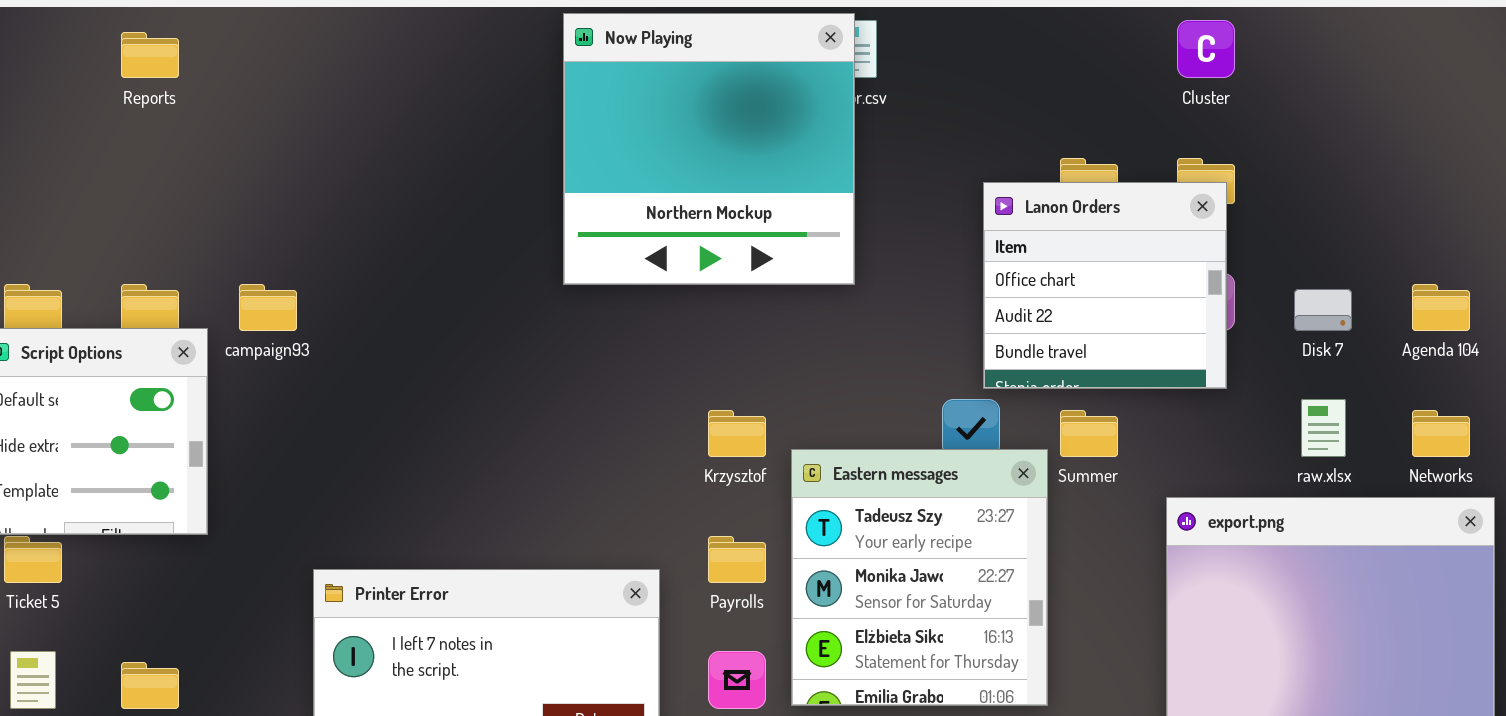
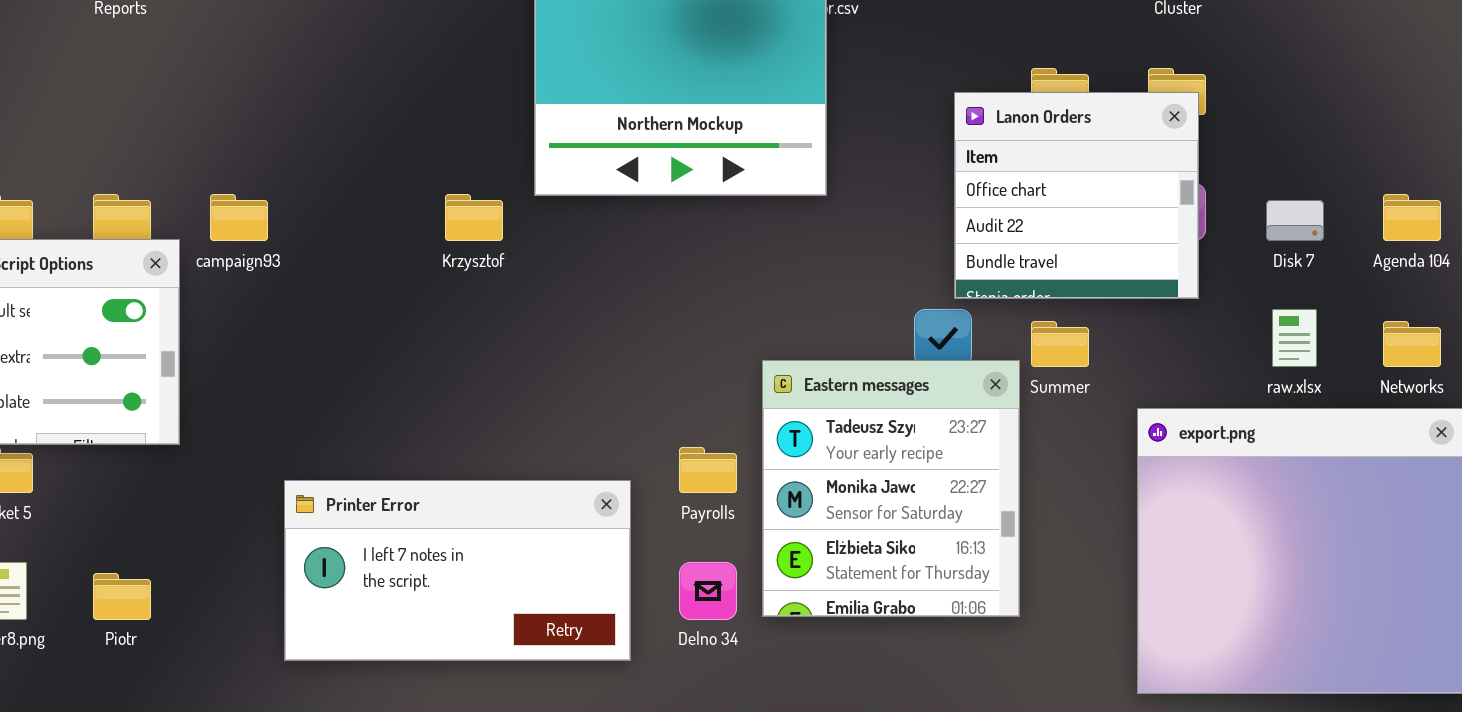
Krzysztof: [708,410,766,457] -> [445,194,503,241], moved

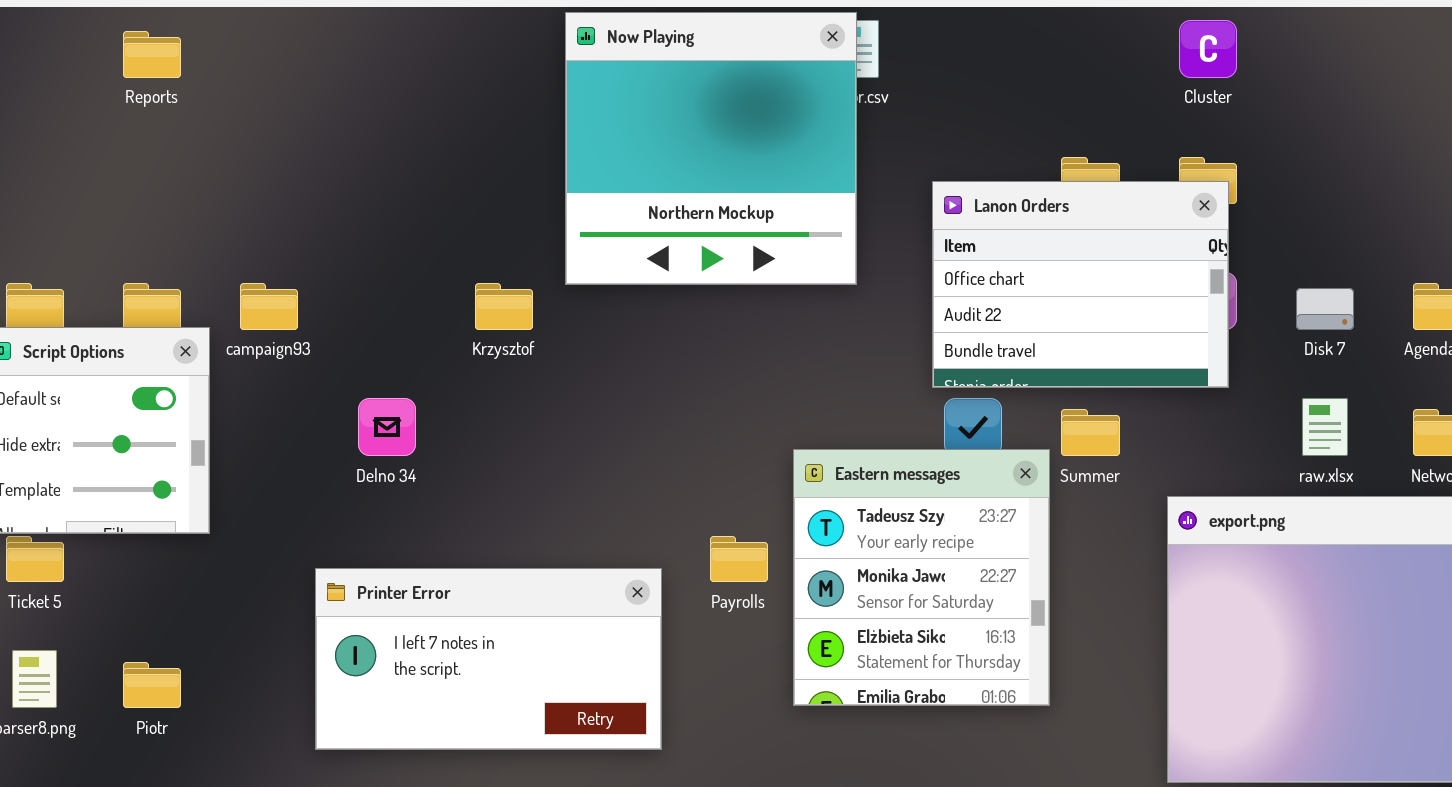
Lanon Orders: [954,92,1199,299] -> [932,181,1229,388], resized
Delno 34: [679,562,737,620] -> [358,398,416,456], moved

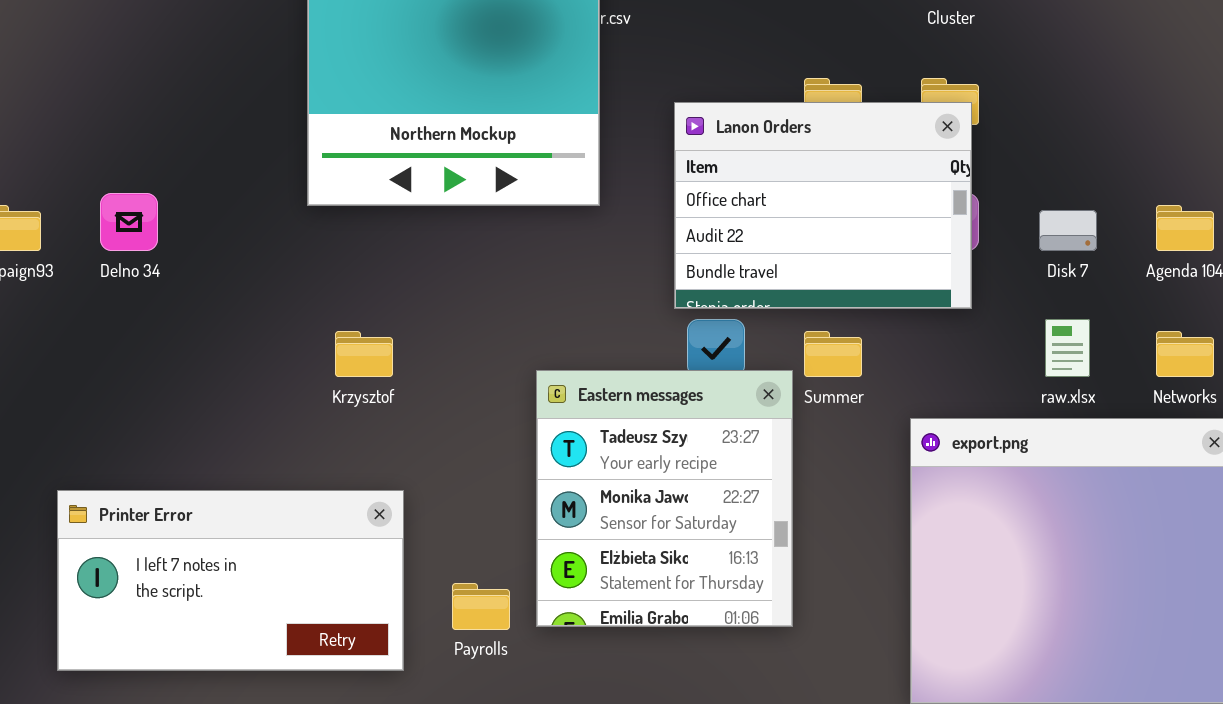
Krzysztof: [475,283,533,330] -> [335,331,393,377], moved
Delno 34: [358,398,416,456] -> [100,193,158,251], moved
Payrolls: [710,536,768,582] -> [452,583,510,630], moved

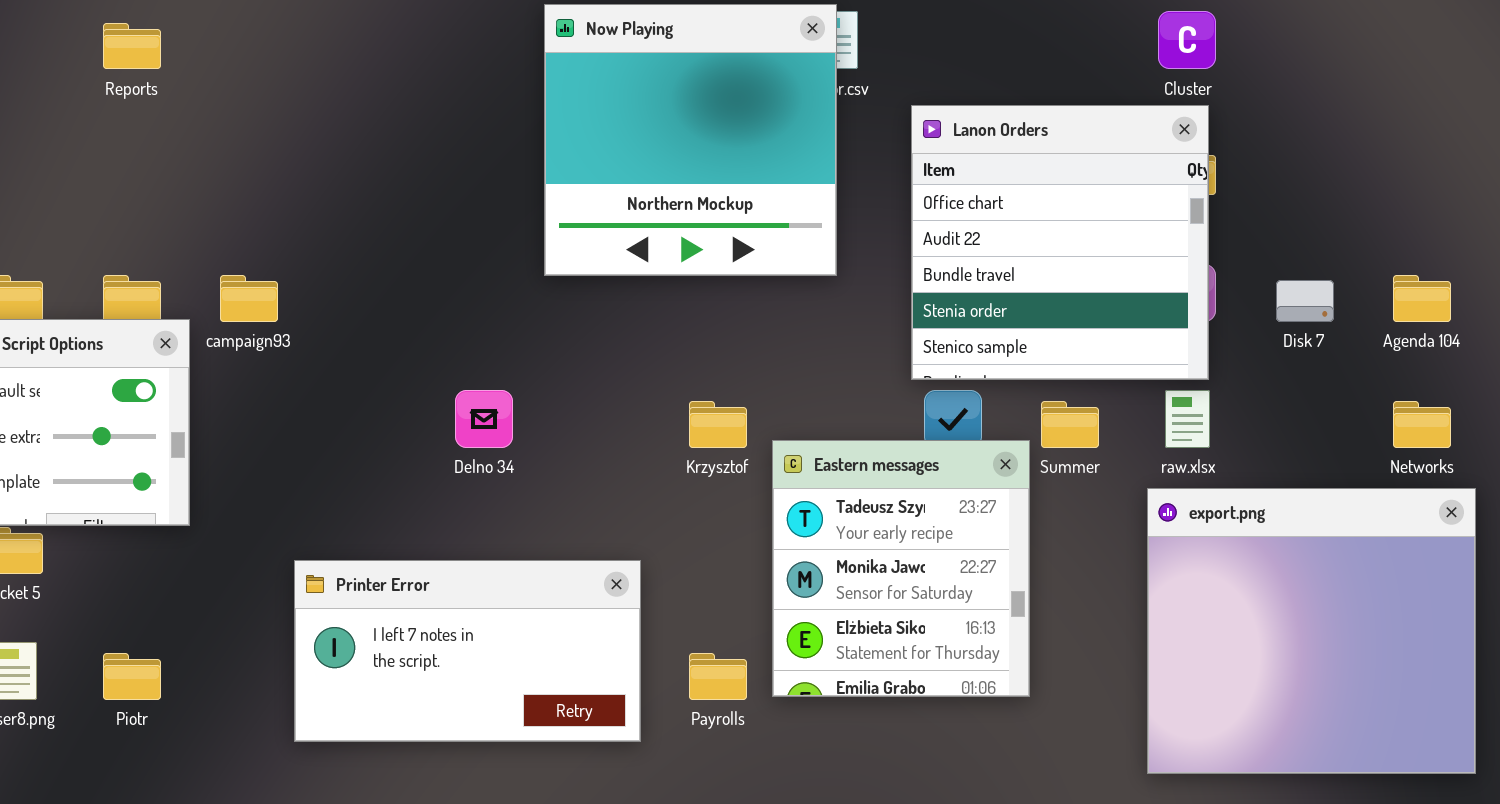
Lanon Orders: [674,102,972,309] -> [911,105,1209,380], resized
Delno 34: [100,193,158,251] -> [455,390,513,448], moved
raw.xlsx: [1045,319,1090,377] -> [1165,390,1210,448], moved
Krzysztof: [335,331,393,377] -> [689,401,747,448], moved

